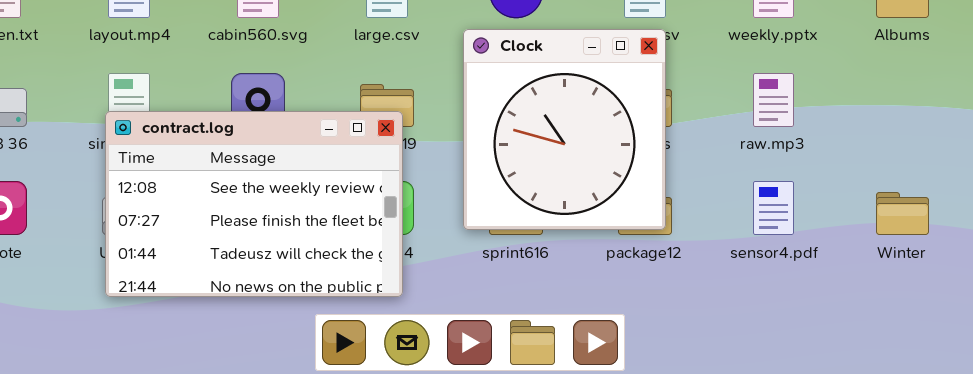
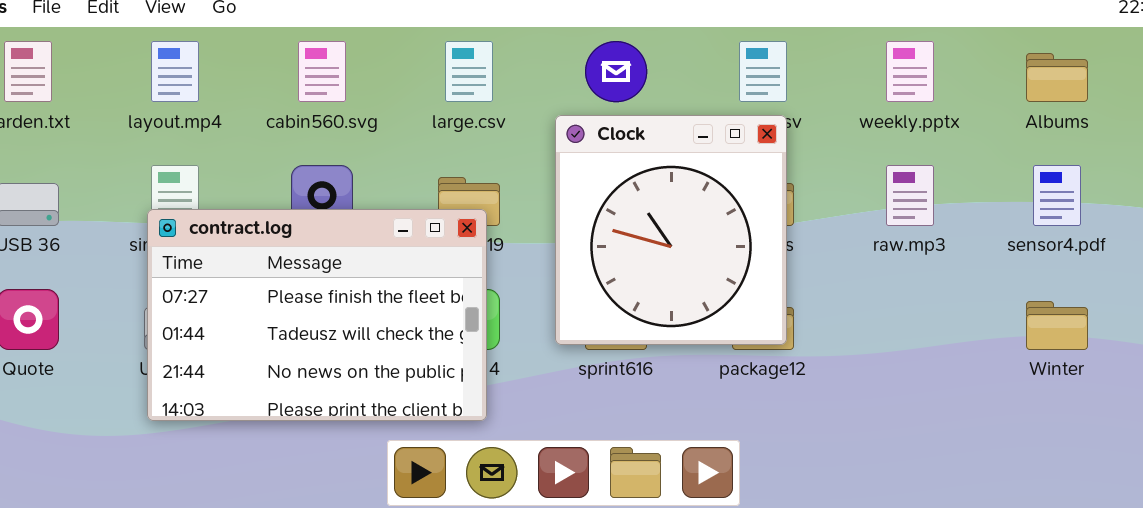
contract.log: [105,111,403,297] -> [147,209,487,421], scrolled down 1 row
sensor4.pdf: [753,181,794,235] -> [1033,165,1081,226], moved

